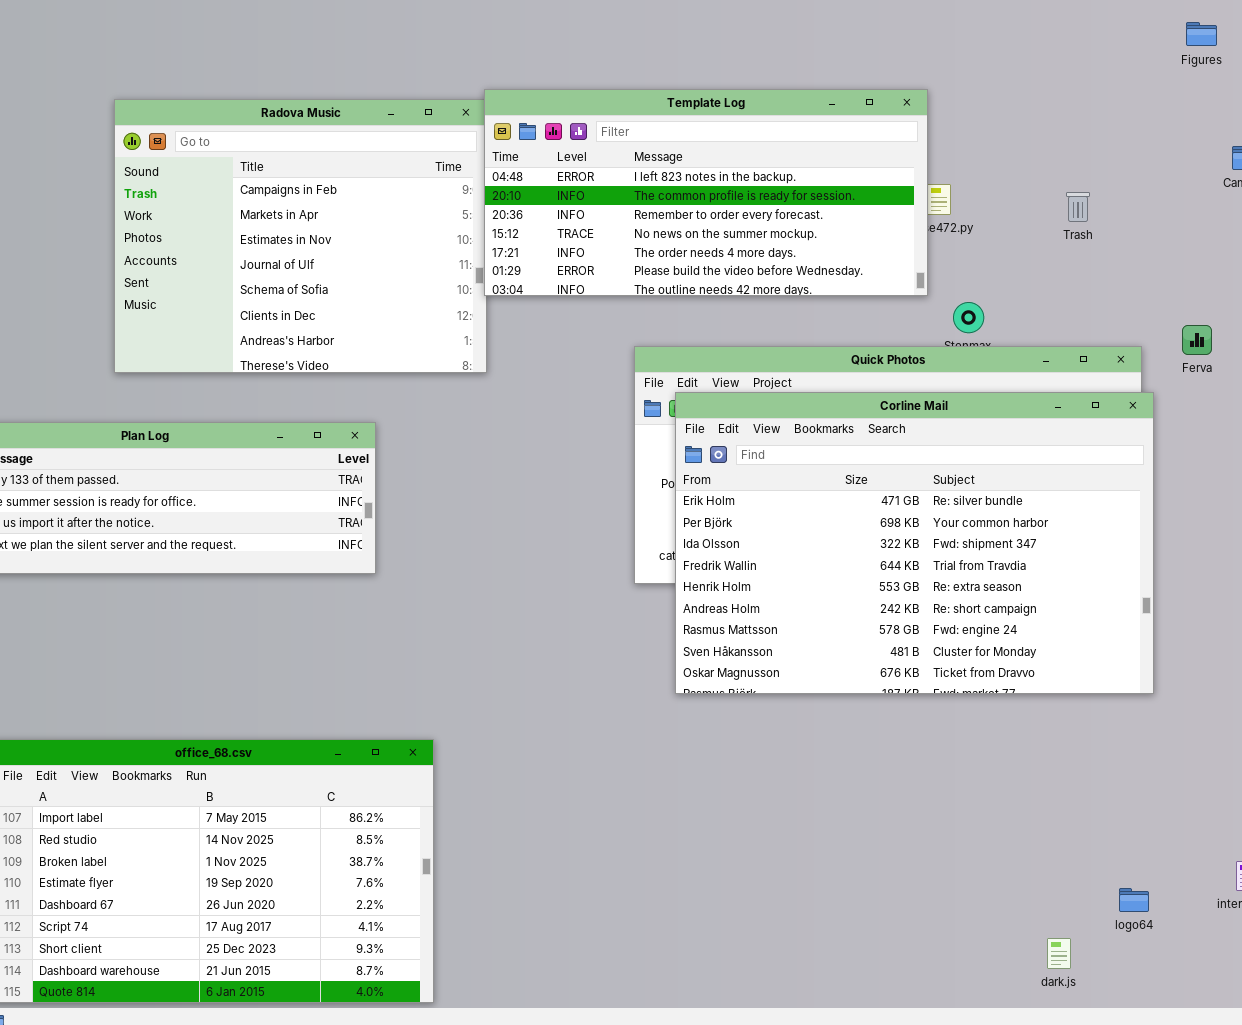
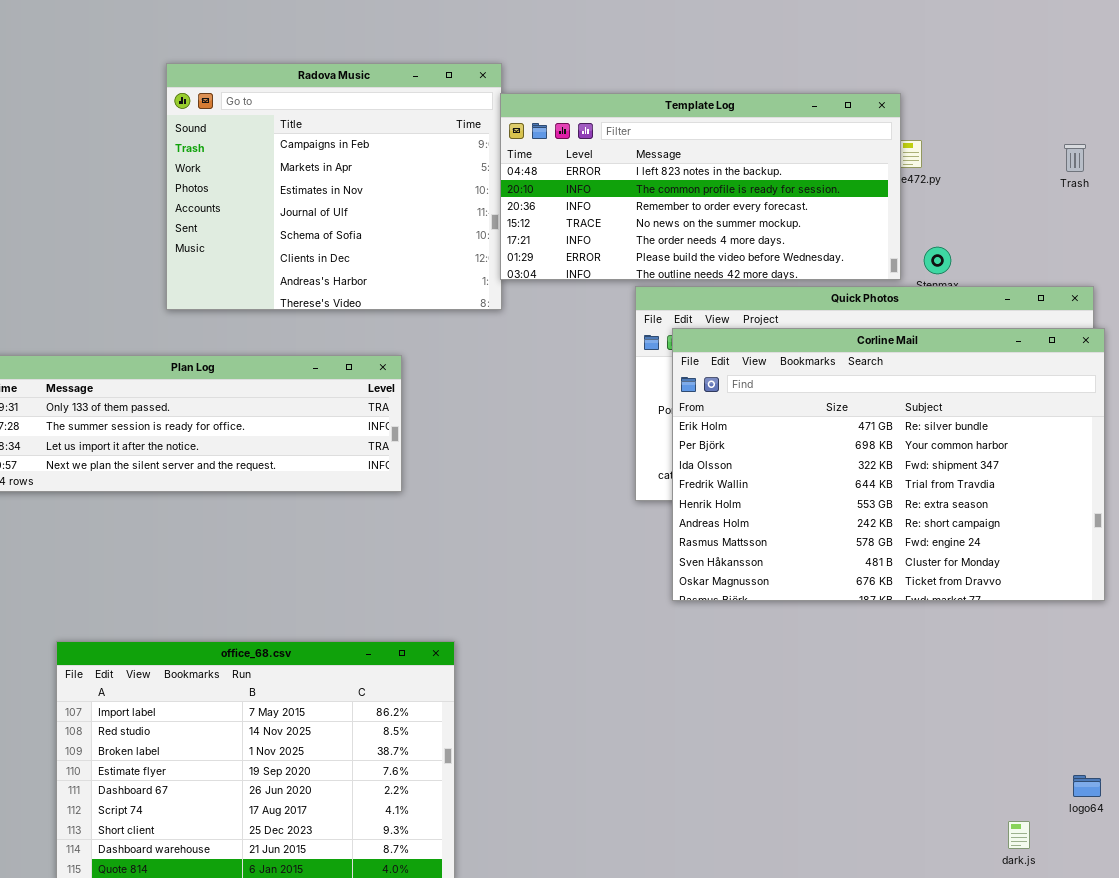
Template Log: [484,89,928,296] -> [500,93,901,280], moved
Trash: [1066,192,1090,222] -> [1064,144,1086,172], moved

